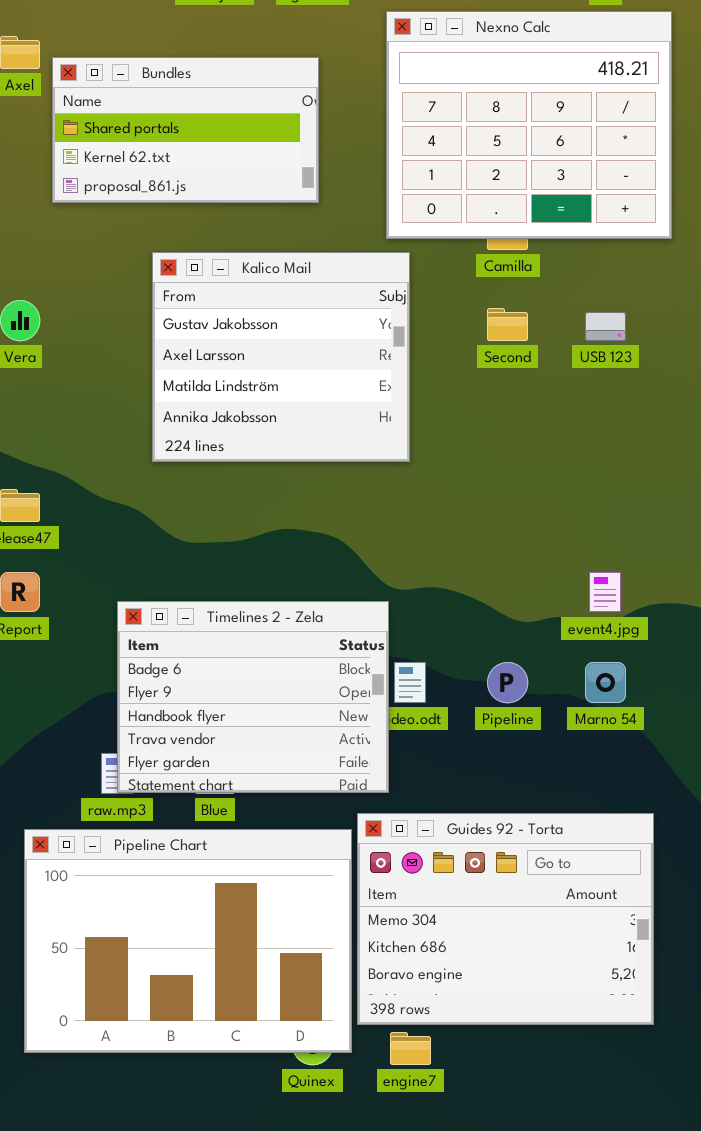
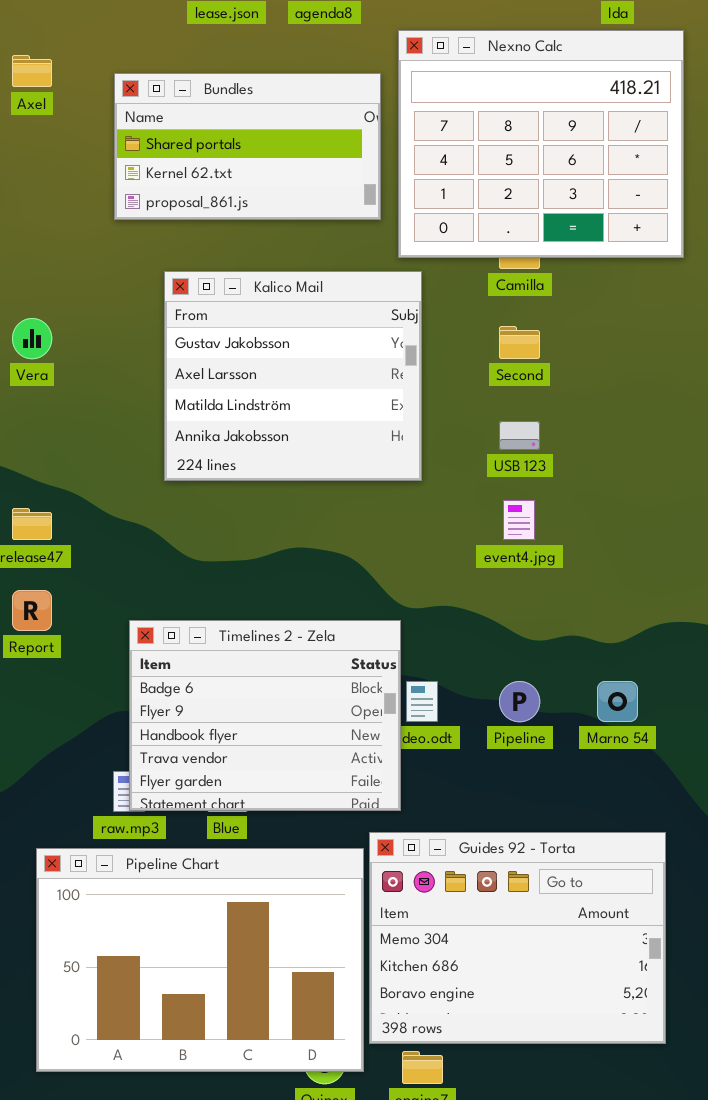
Bundles: [52,57,319,203] -> [114,73,381,220], moved
USB 123: [585,312,626,341] -> [499,421,540,450], moved
event4.jpg: [589,572,621,612] -> [503,500,535,540], moved

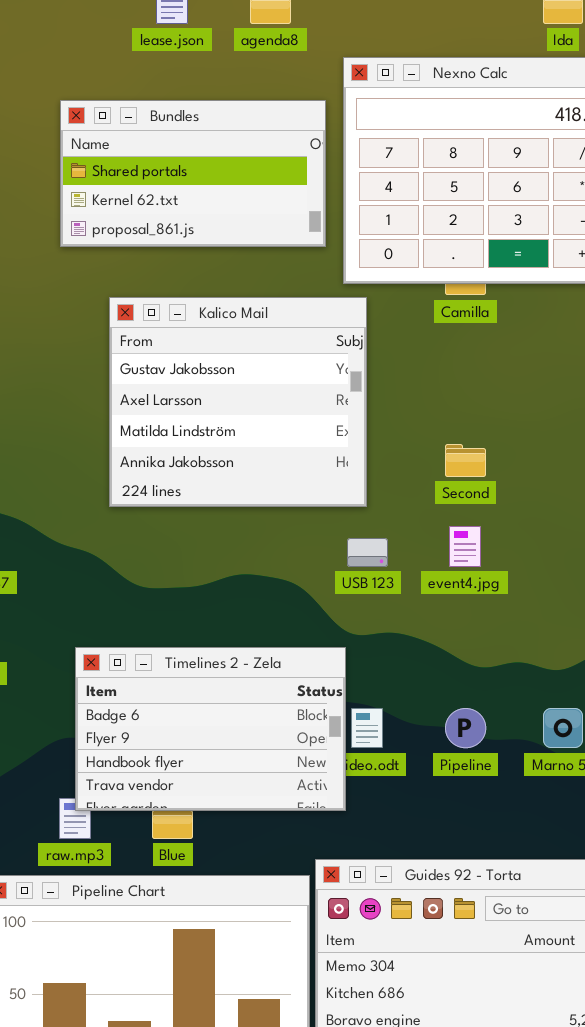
Second: [499,326,540,359] -> [445,444,486,477], moved
USB 123: [499,421,540,450] -> [347,538,388,567], moved
Timelines 2 - Zela: [129,620,401,811] -> [75,647,346,811], resized

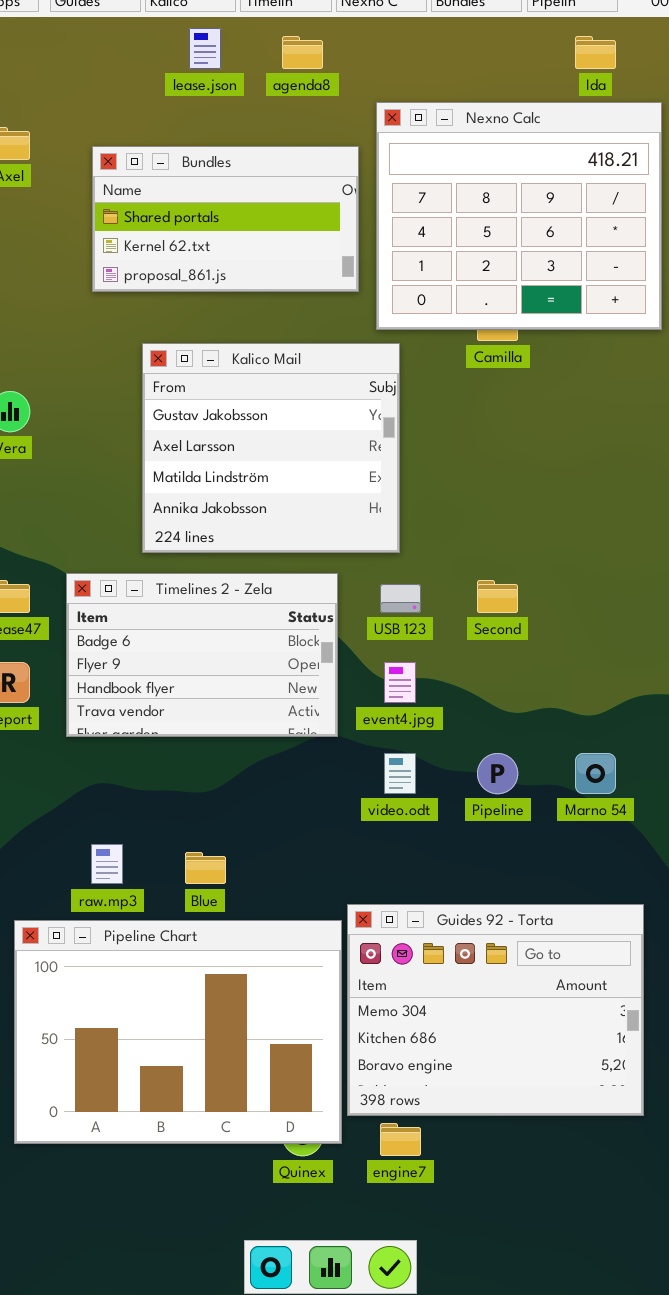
Second: [445,444,486,477] -> [477,580,518,613], moved
event4.jpg: [449,526,481,567] -> [384,662,416,703], moved
Timelines 2 - Zela: [75,647,346,811] -> [66,573,338,737], moved

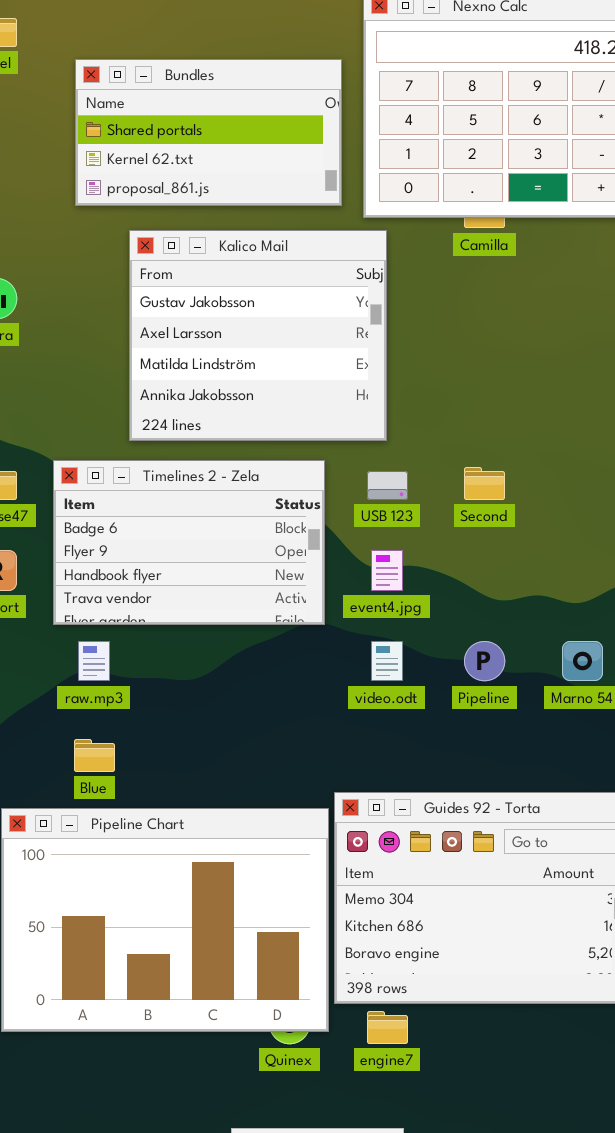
Bundles: [92,146,359,292] -> [75,59,342,206], moved
raw.mp3: [91,844,123,884] -> [78,641,110,681], moved
Blue: [185,852,226,884] -> [74,739,115,772], moved

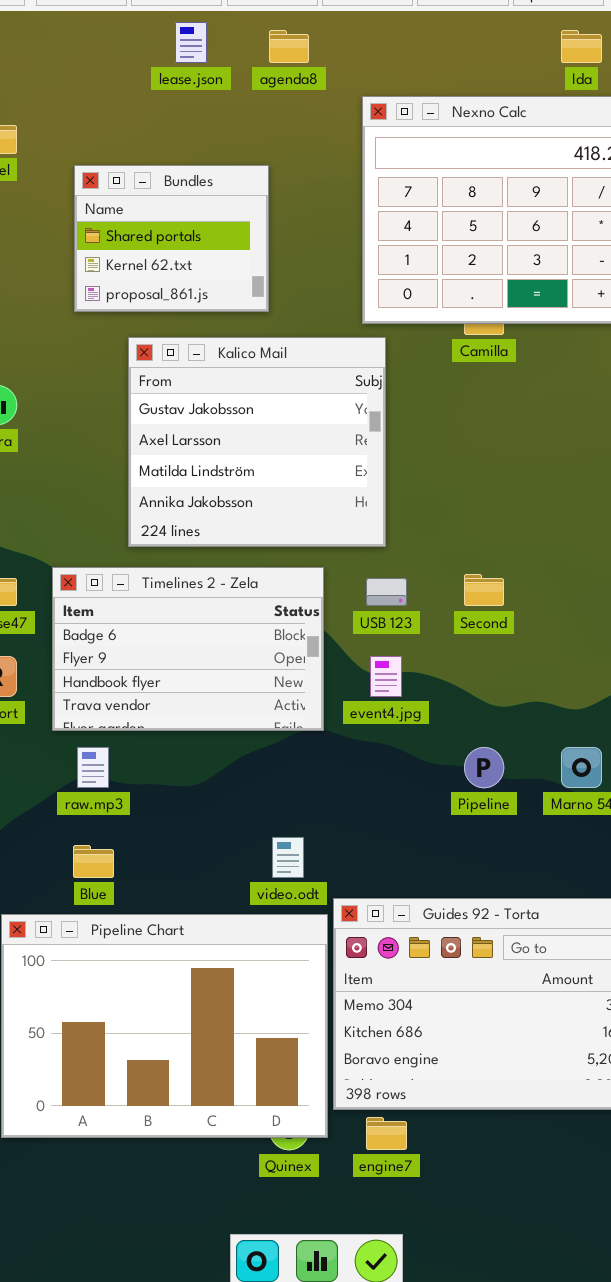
Bundles: [75,59,342,206] -> [74,165,269,312], resized
video.odt: [371,641,403,681] -> [272,837,304,878], moved

